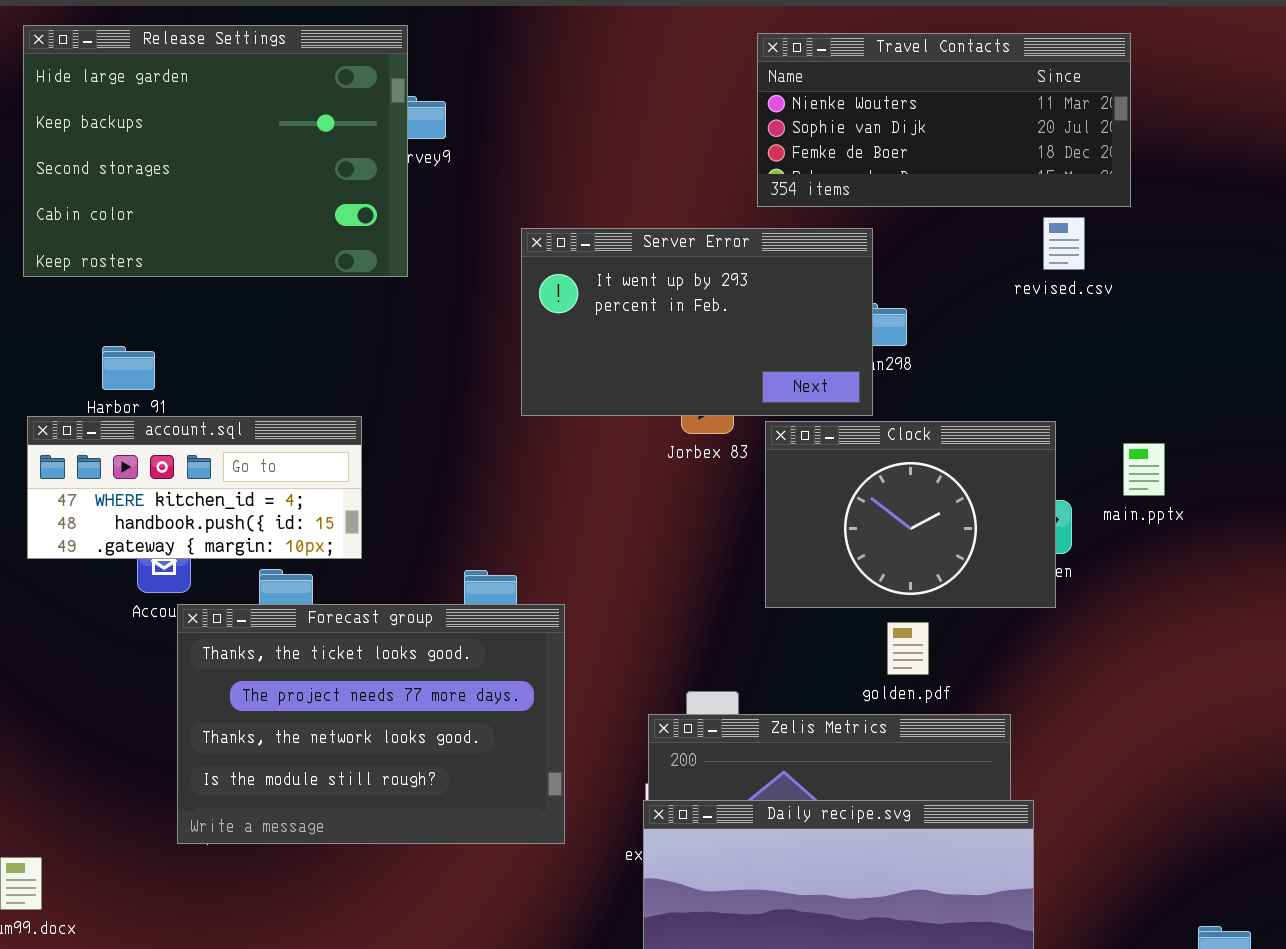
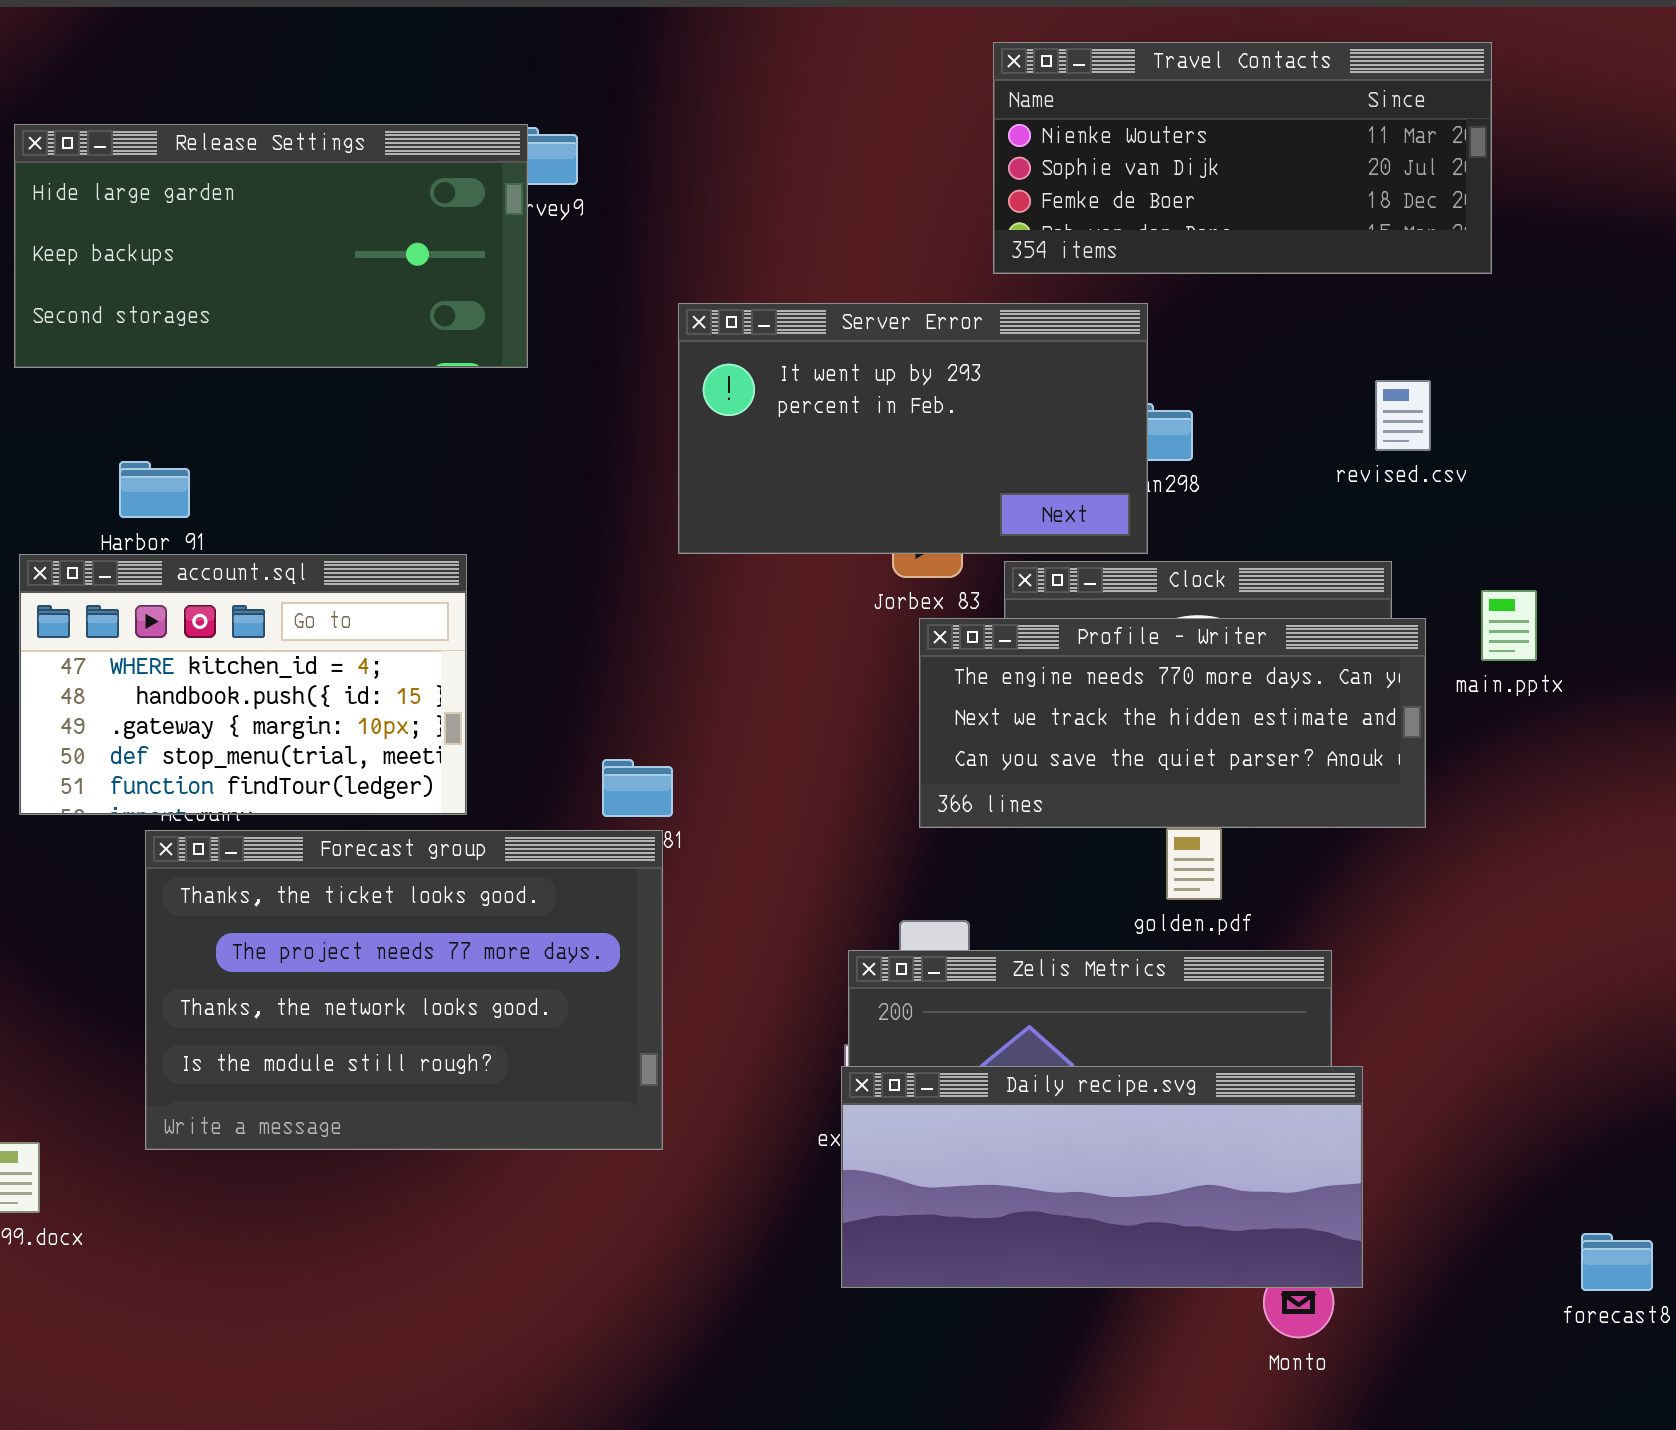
Release Settings: [23,25,408,277] -> [14,124,528,368], resized
revised.csv: [1043,217,1085,270] -> [1375,380,1431,451], moved
account.sql: [27,416,362,559] -> [19,554,467,815], resized
Profile - Writer: none -> [919,618,1426,828], opened
Forecast group: [177,604,565,844] -> [145,830,663,1150], moved

